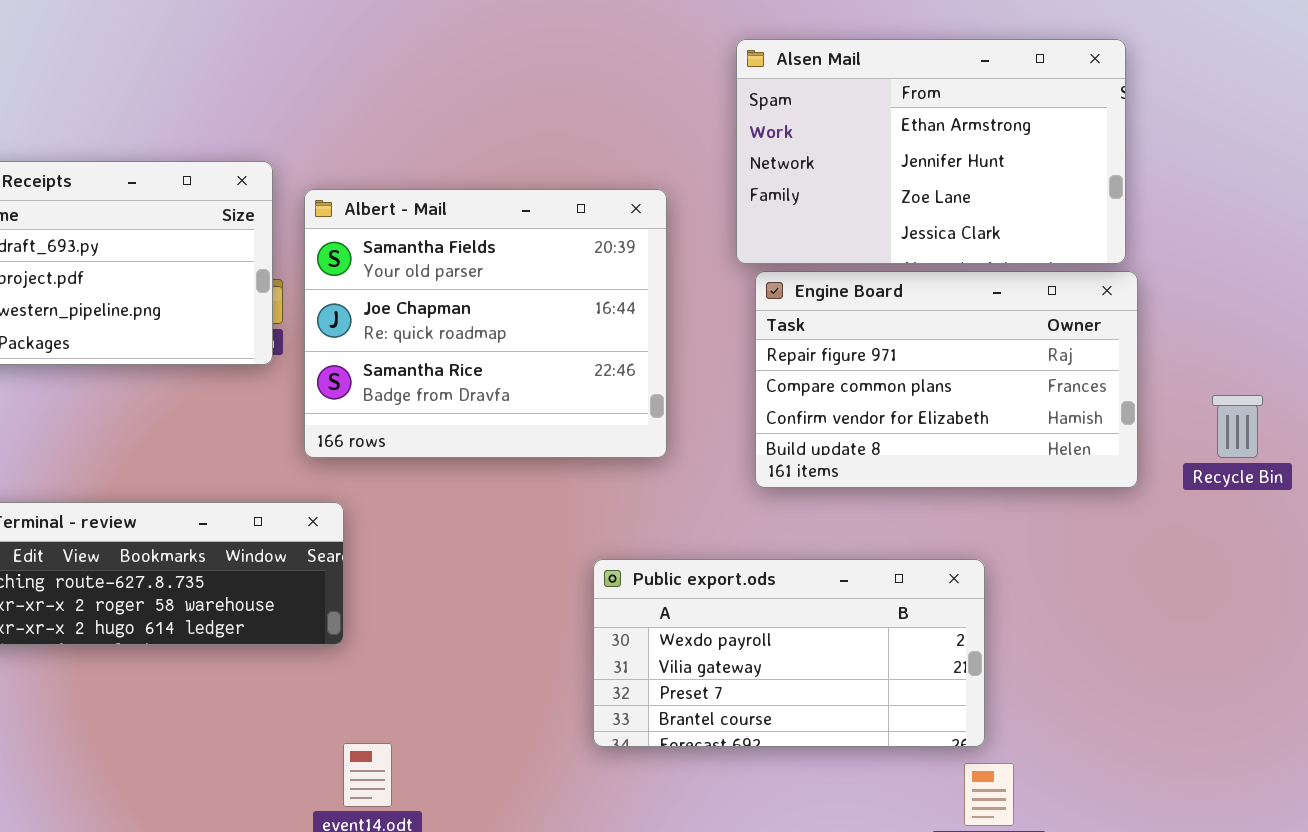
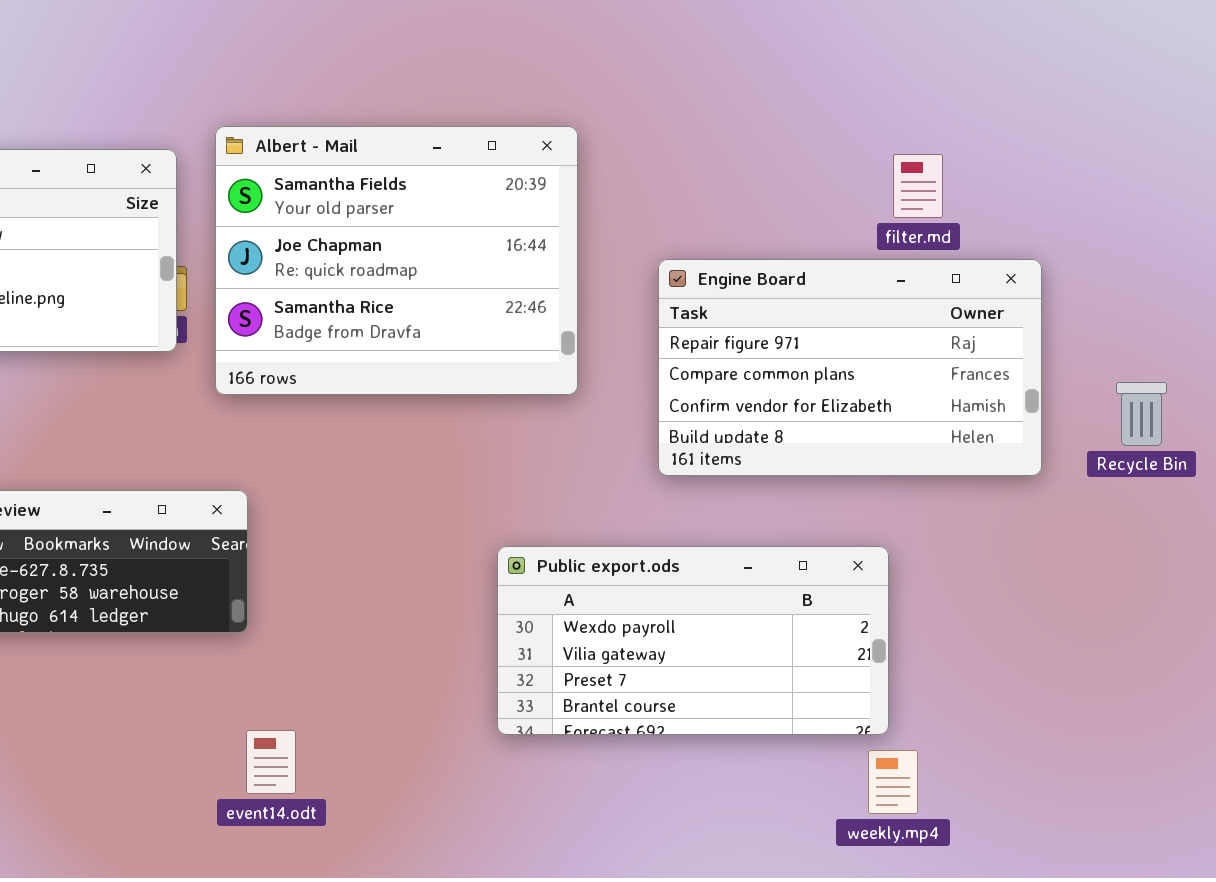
Alsen Mail: [736,39,1126,264] -> none, closed
Albert - Mail: [304,189,667,458] -> [215,126,578,395], moved

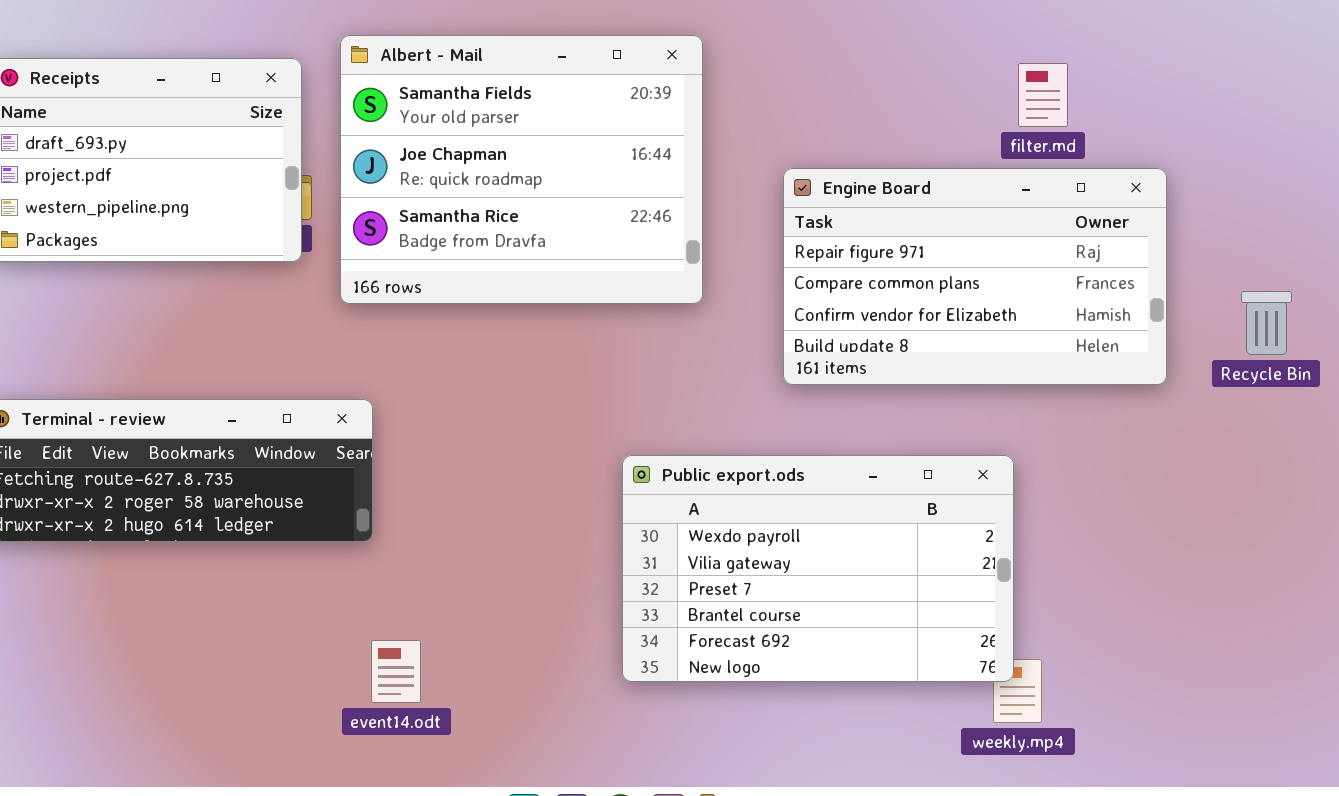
Public export.ods: [497,546,889,735] -> [622,455,1014,682], resized

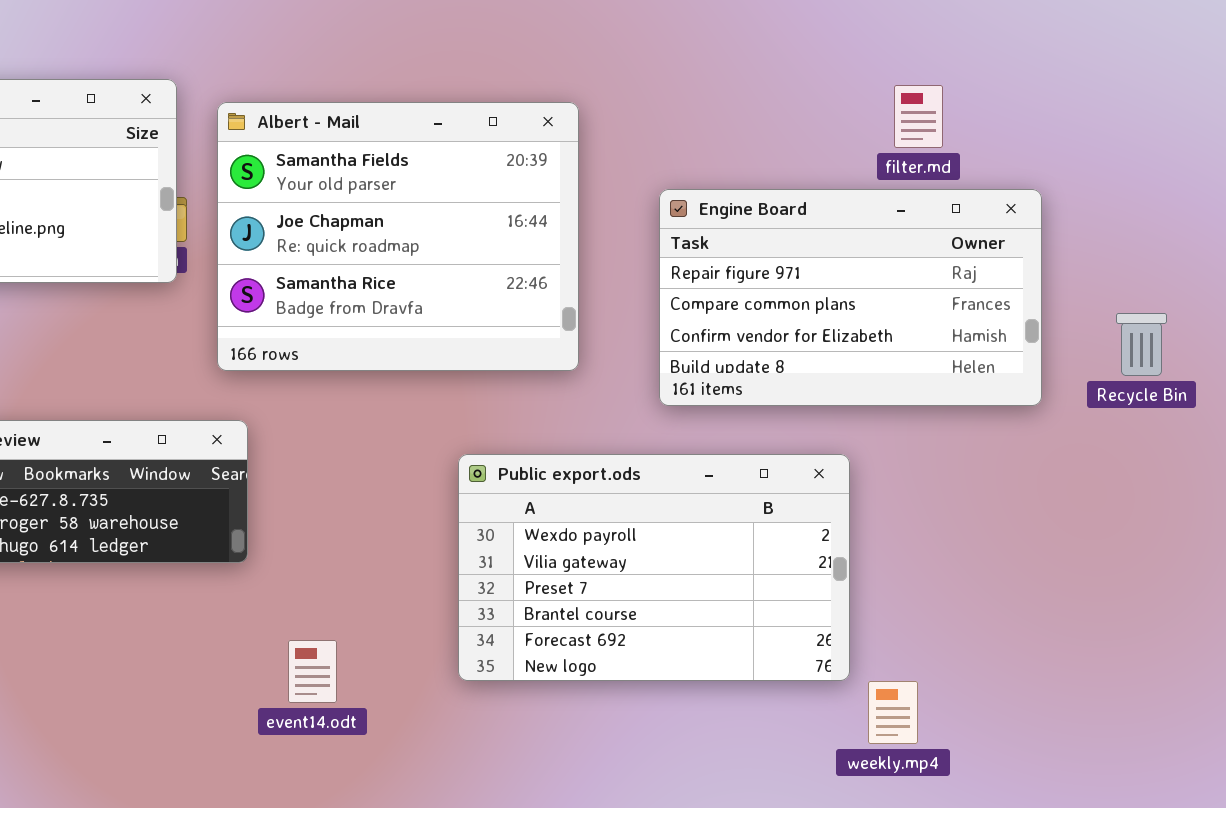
Albert - Mail: [340,35,703,304] -> [217,102,579,371], moved
Public export.ods: [622,455,1014,682] -> [458,454,850,681], moved
event14.odt: [371,640,421,703] -> [288,640,337,703], moved

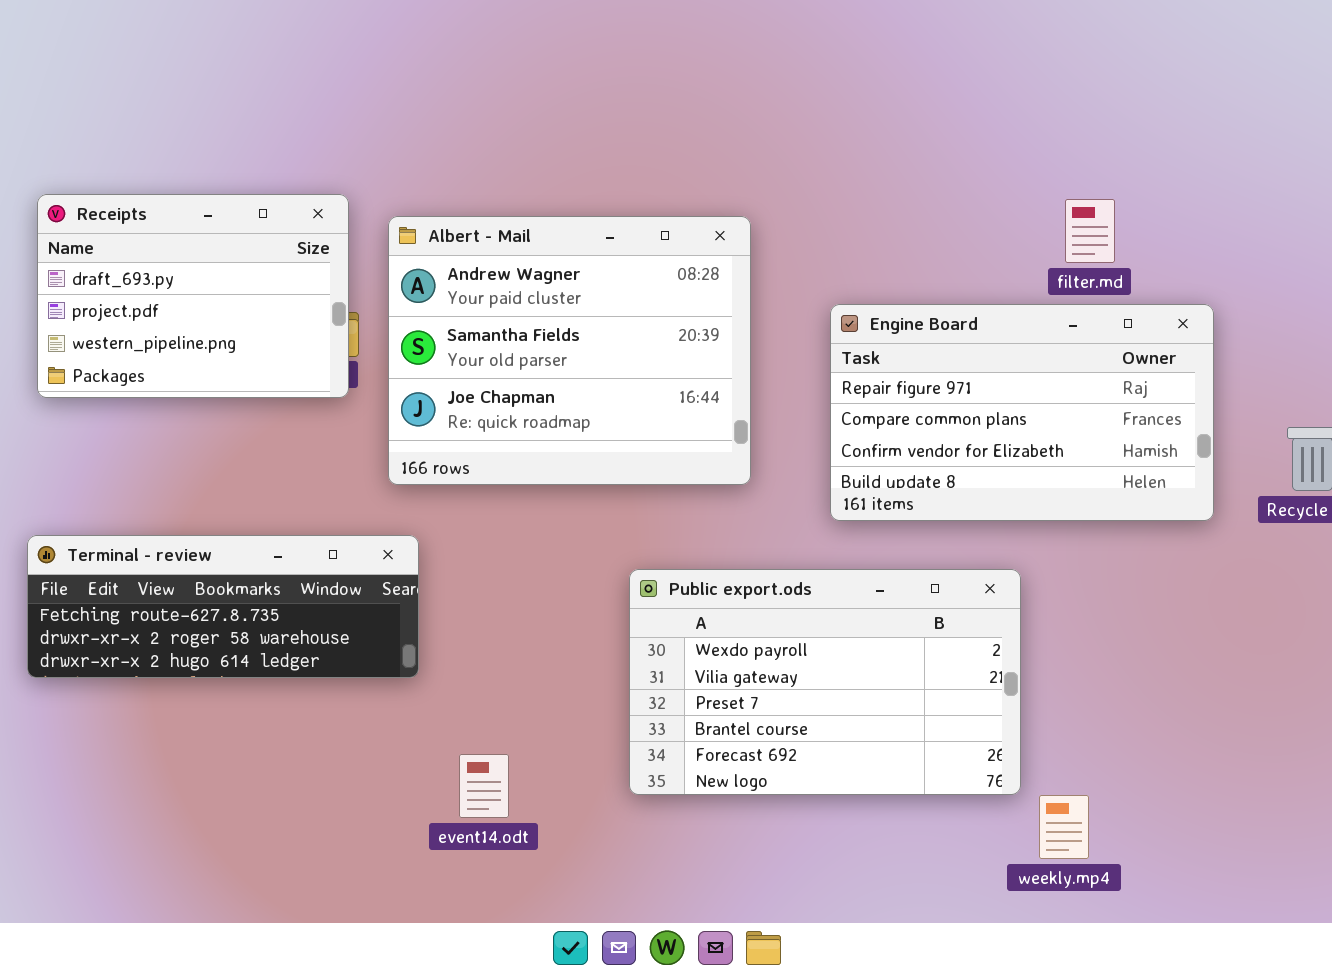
Albert - Mail: [217,102,579,371] -> [388,216,751,485], scrolled up 1 row

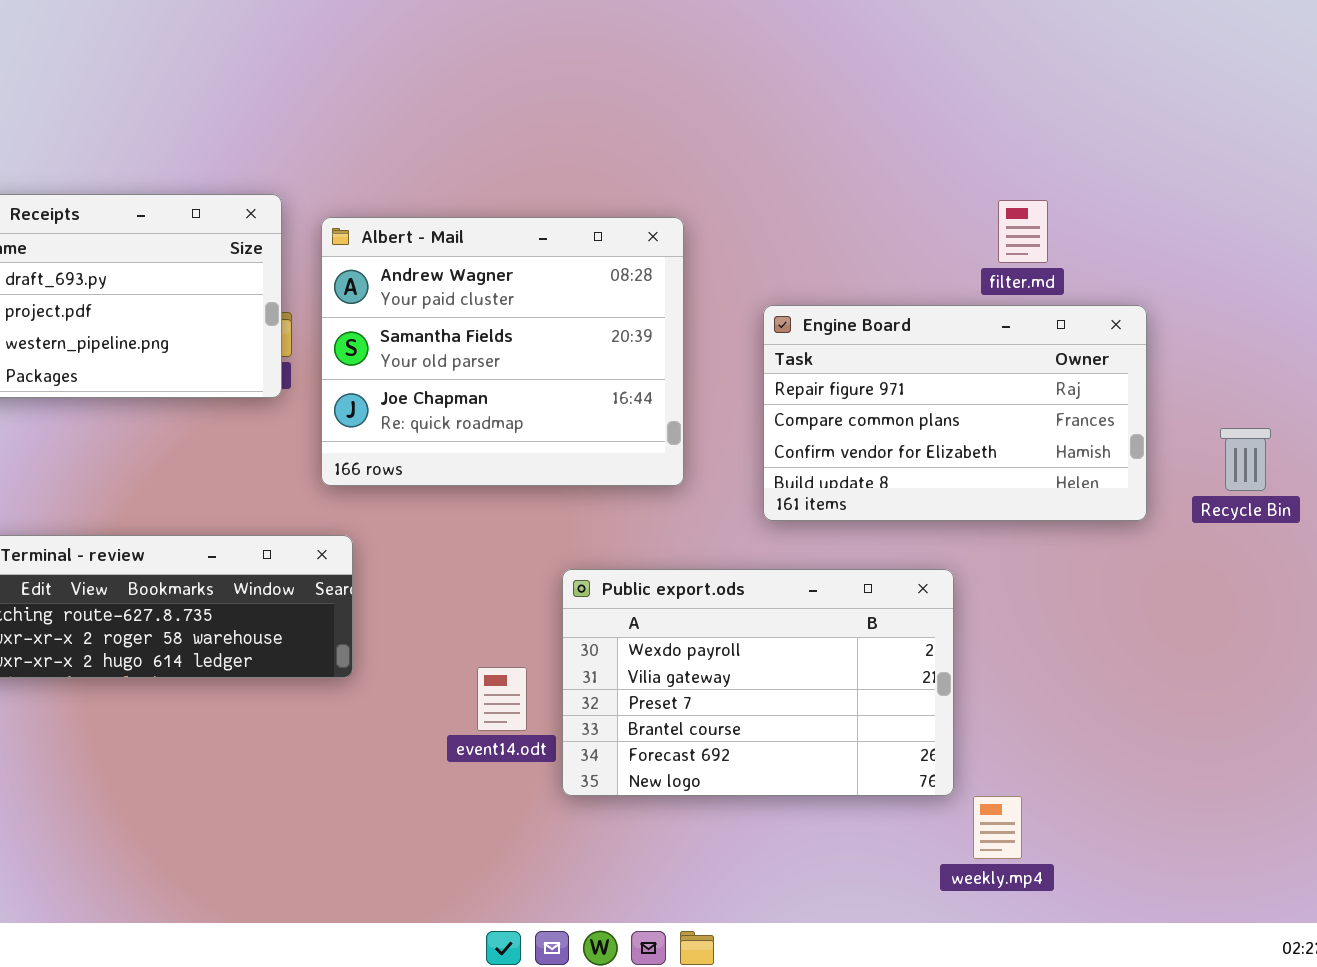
event14.odt: [459,754,509,818] -> [477,667,527,731], moved

